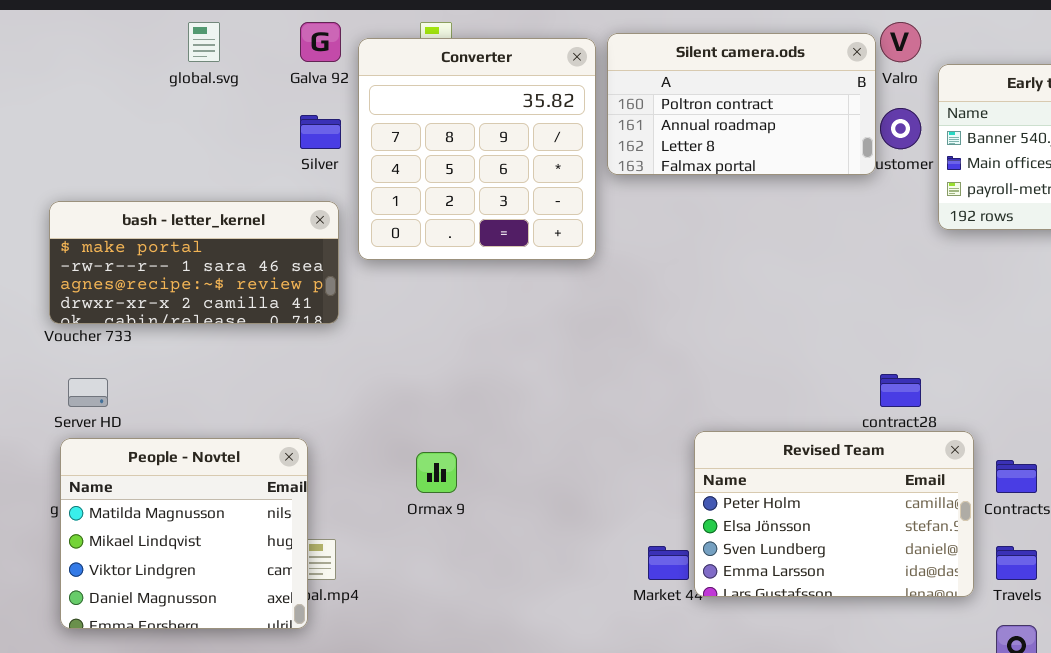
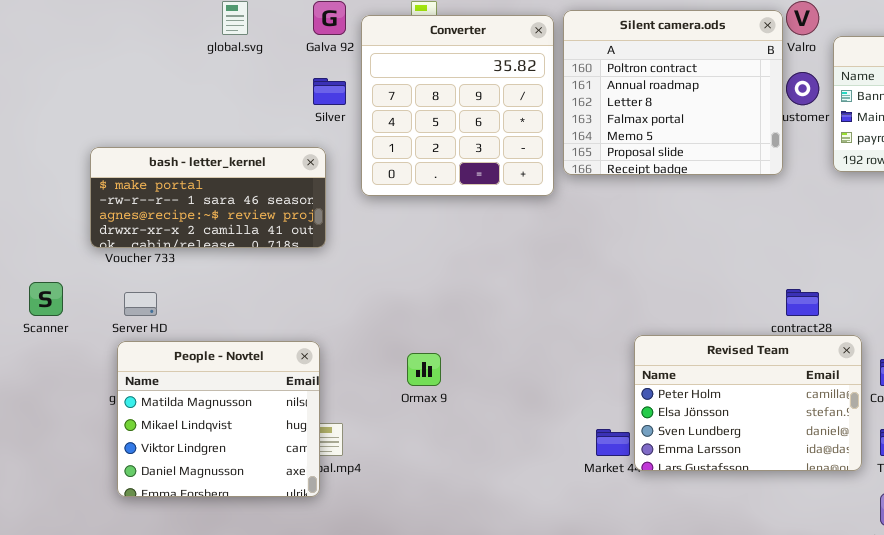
Silent camera.ods: [607,33,876,175] -> [563,10,783,175], resized
bash - letter_kernel: [49,201,339,324] -> [90,147,326,248], moved

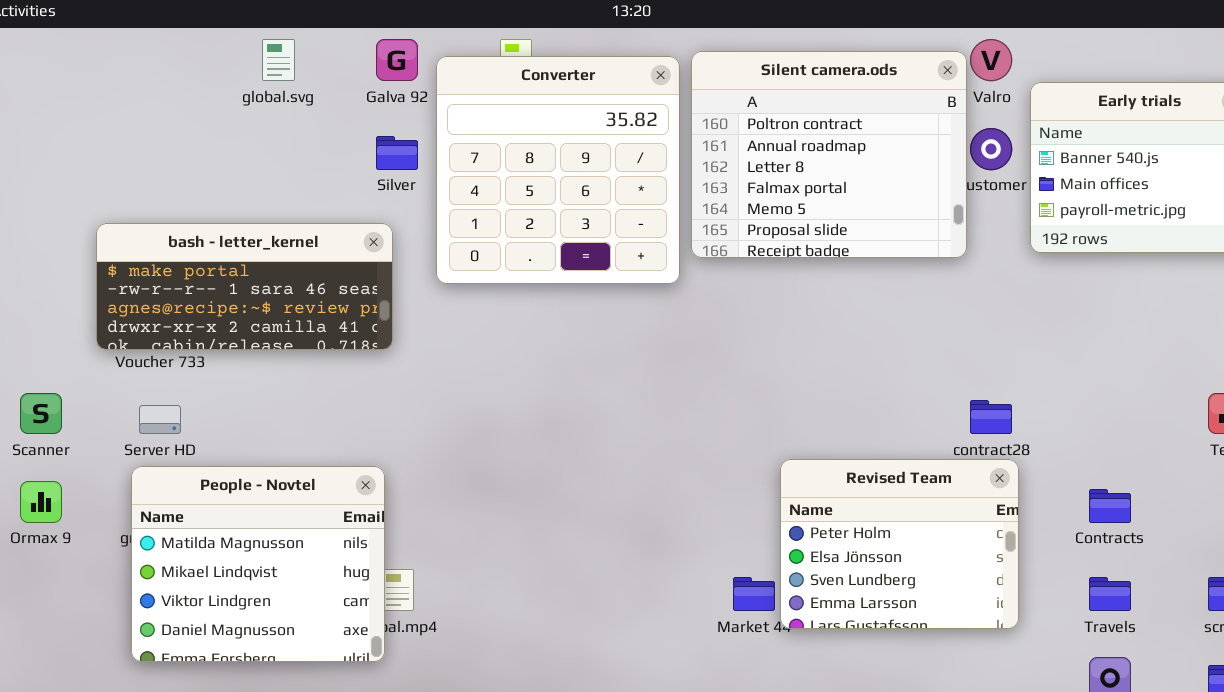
Revised Team: [634,335,862,471] -> [780,459,1019,629], resized
Ormax 9: [407,353,441,386] -> [20,481,62,523], moved

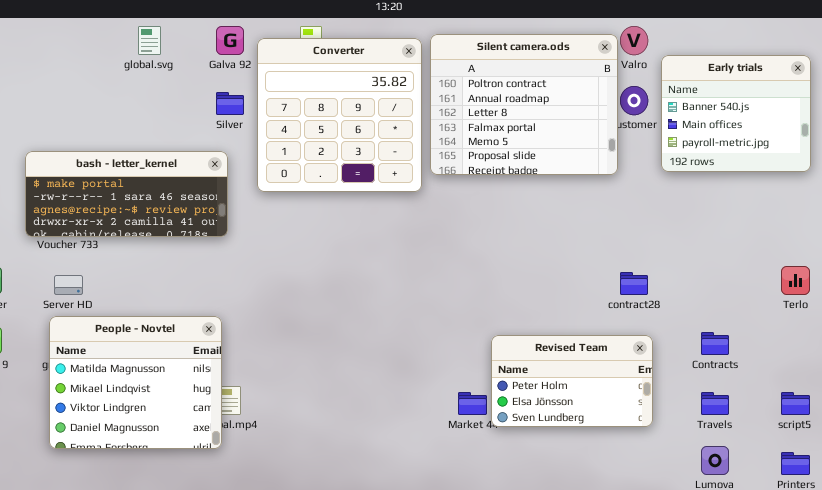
Revised Team: [780,459,1019,629] -> [491,335,653,427], resized

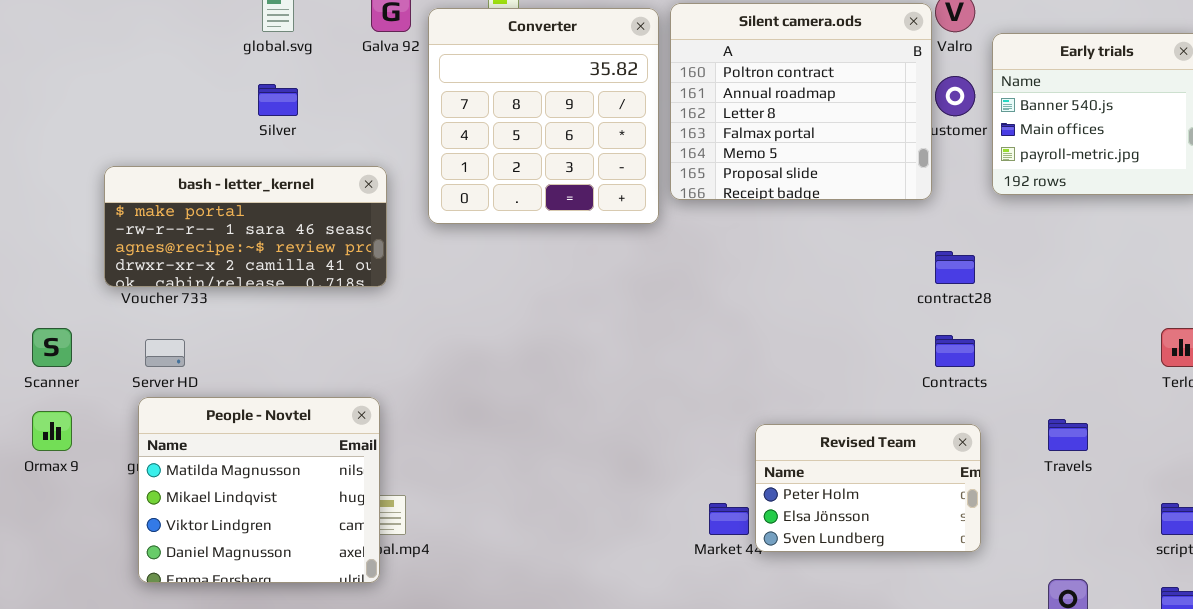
Silver: [216,92,244,115] -> [258,84,298,116], moved
contract28: [620,272,648,295] -> [935,251,975,284], moved
Contracts: [701,332,729,355] -> [935,335,975,367], moved
Travels: [701,392,729,415] -> [1048,419,1088,451], moved

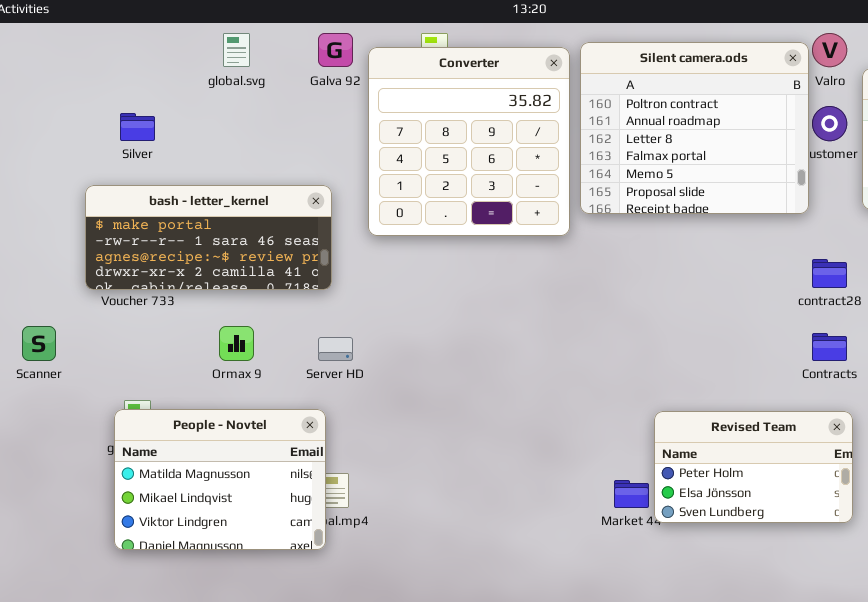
Silver: [258,84,298,116] -> [120,113,155,141], moved
Server HD: [145,339,185,367] -> [318,337,353,361], moved
People - Novtel: [138,397,380,583] -> [114,409,326,550], resized
Ormax 9: [32,411,72,451] -> [219,326,254,361], moved

